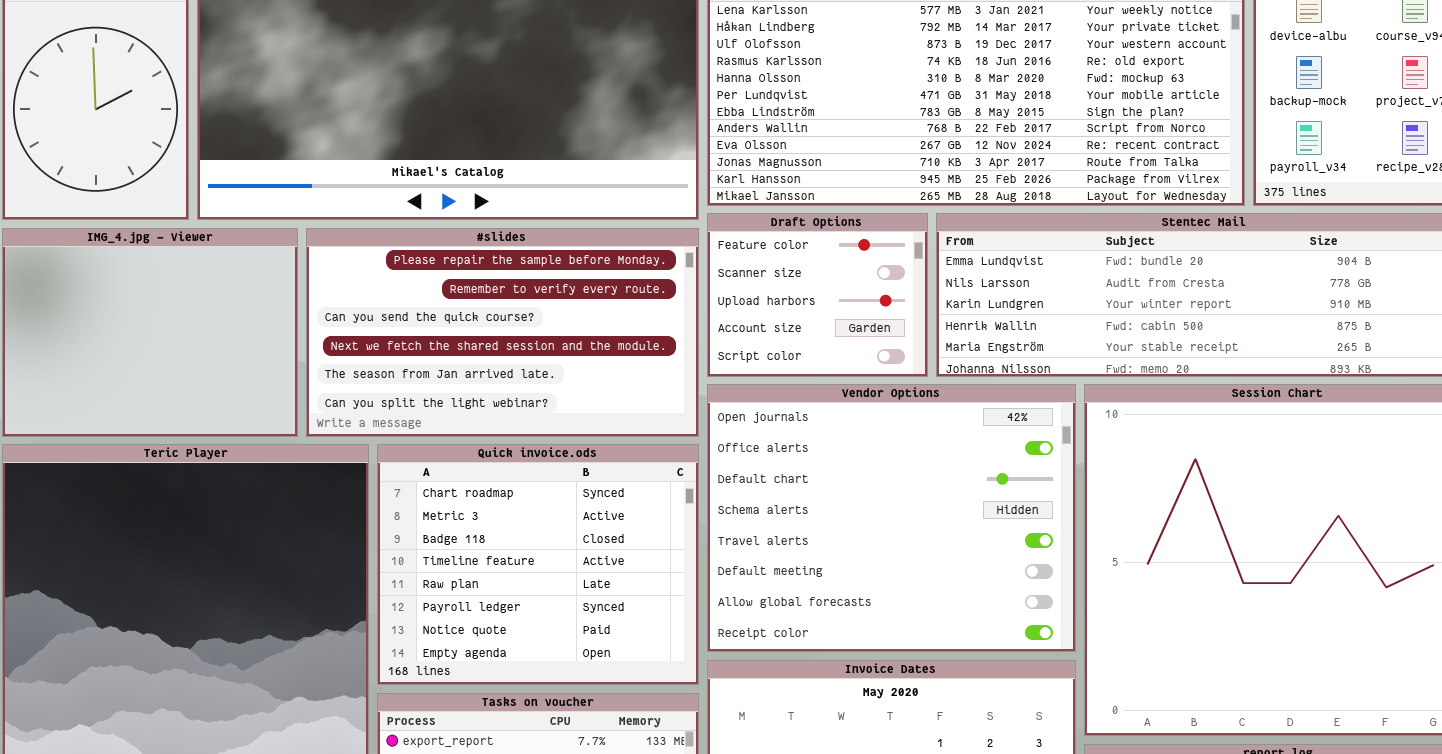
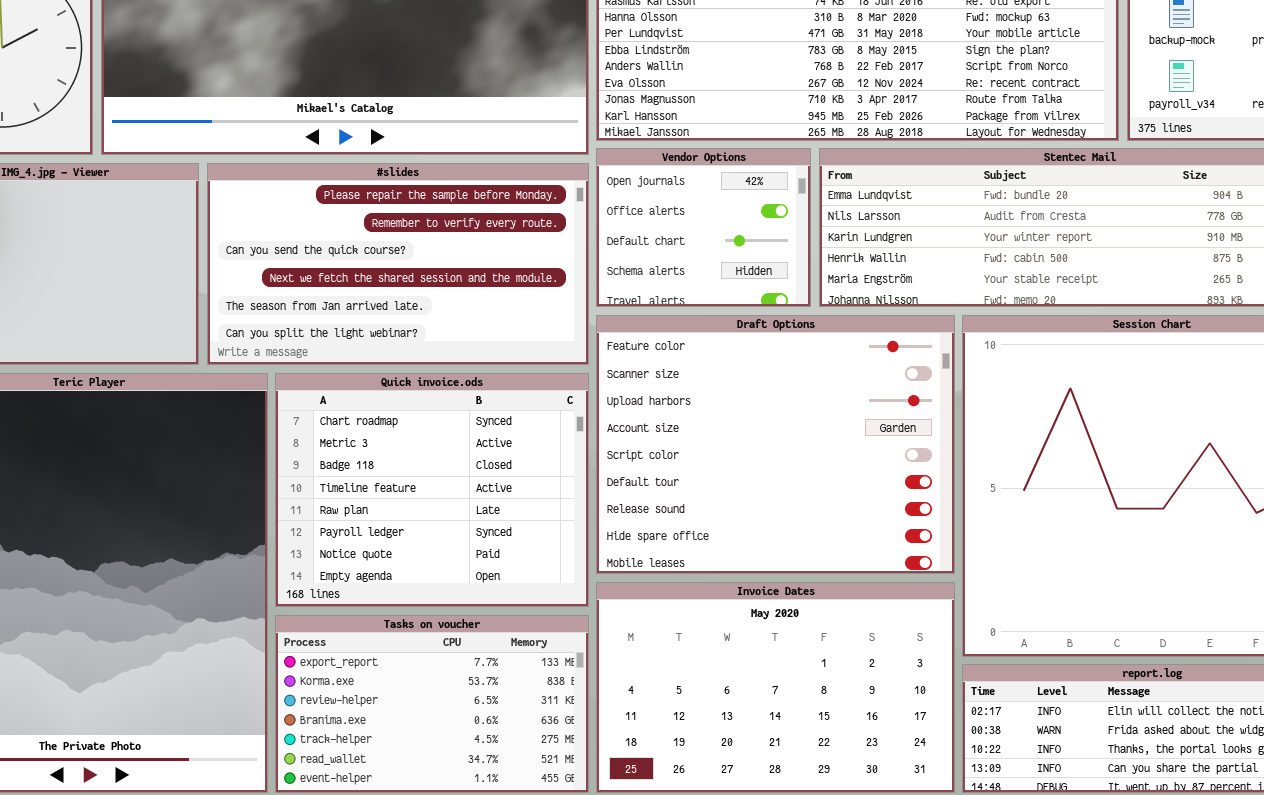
Draft Options: [707,213,928,377] -> [596,315,955,574], moved, resized
Vendor Options: [707,384,1076,652] -> [596,148,811,307], moved, resized

